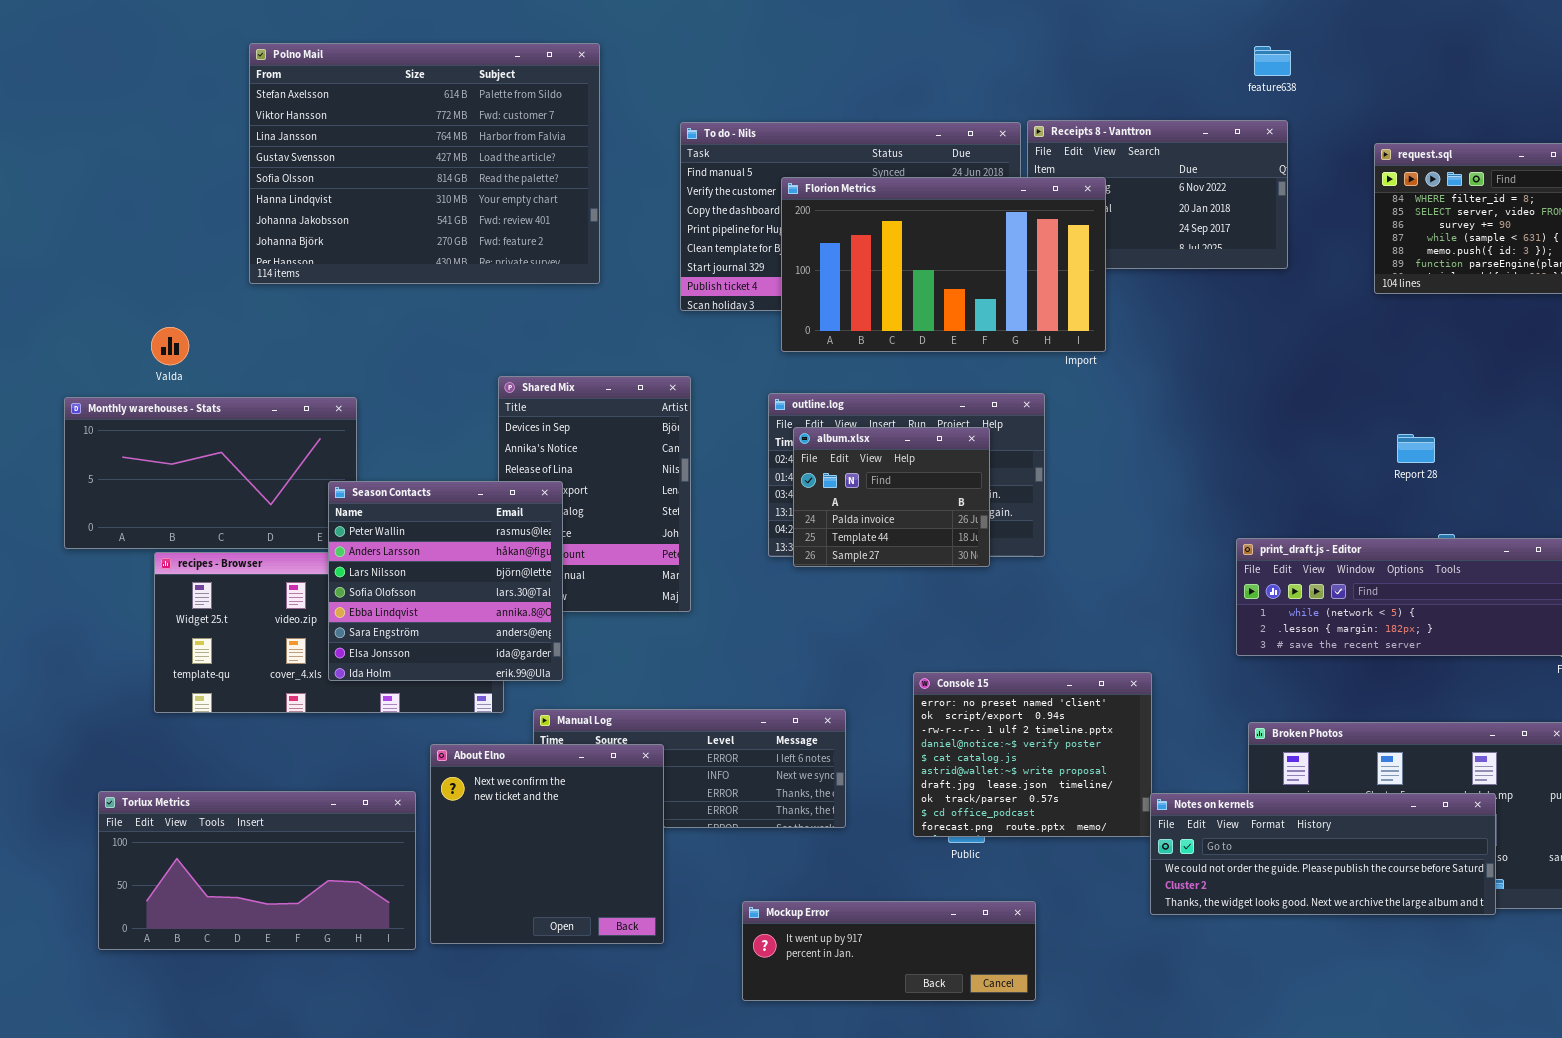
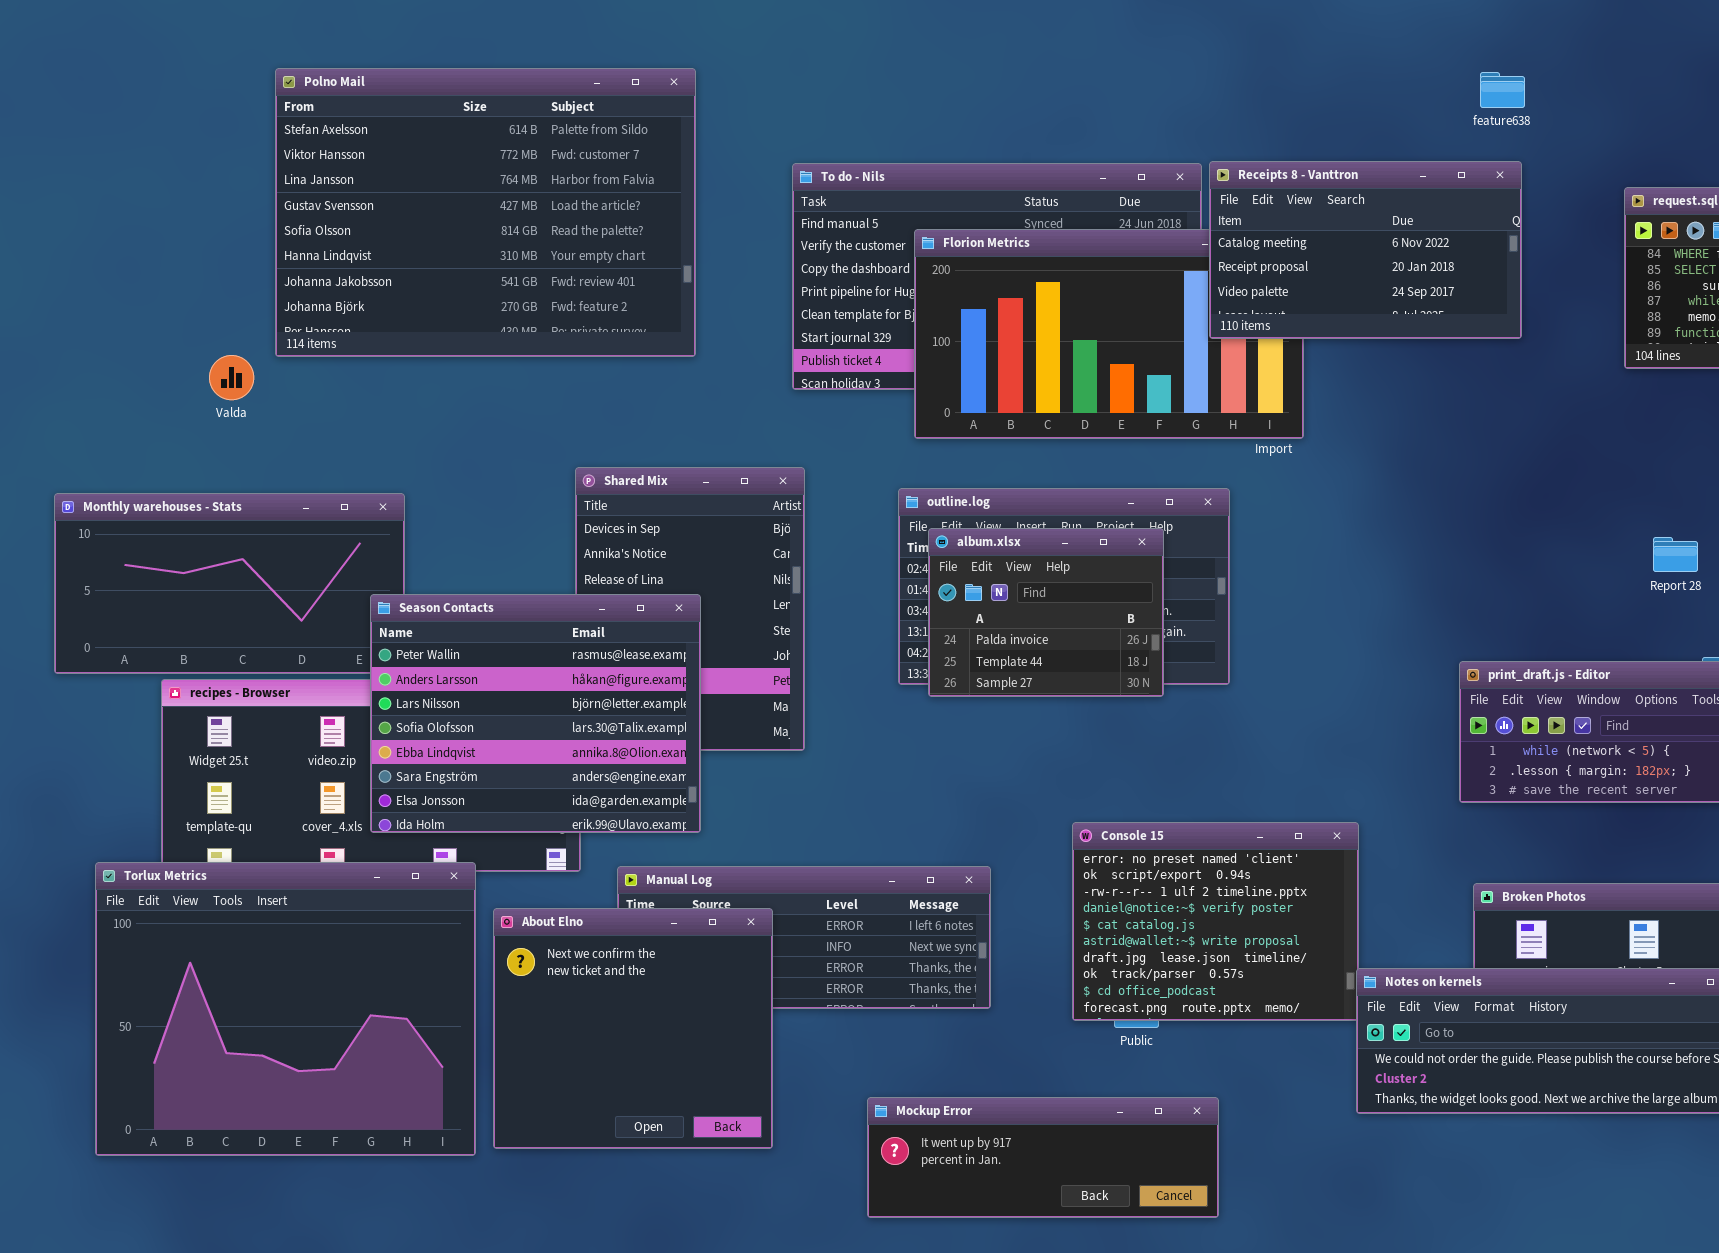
Receipts 8 - Vanttron: [1027,120,1288,269] -> [1209,161,1522,339], raised
Valda: [151,327,189,365] -> [209,355,254,400], moved
Season Contacts: [328,481,563,681] -> [370,594,701,833], resized
Torlux Metrics: [98,791,416,950] -> [95,862,476,1156], resized

